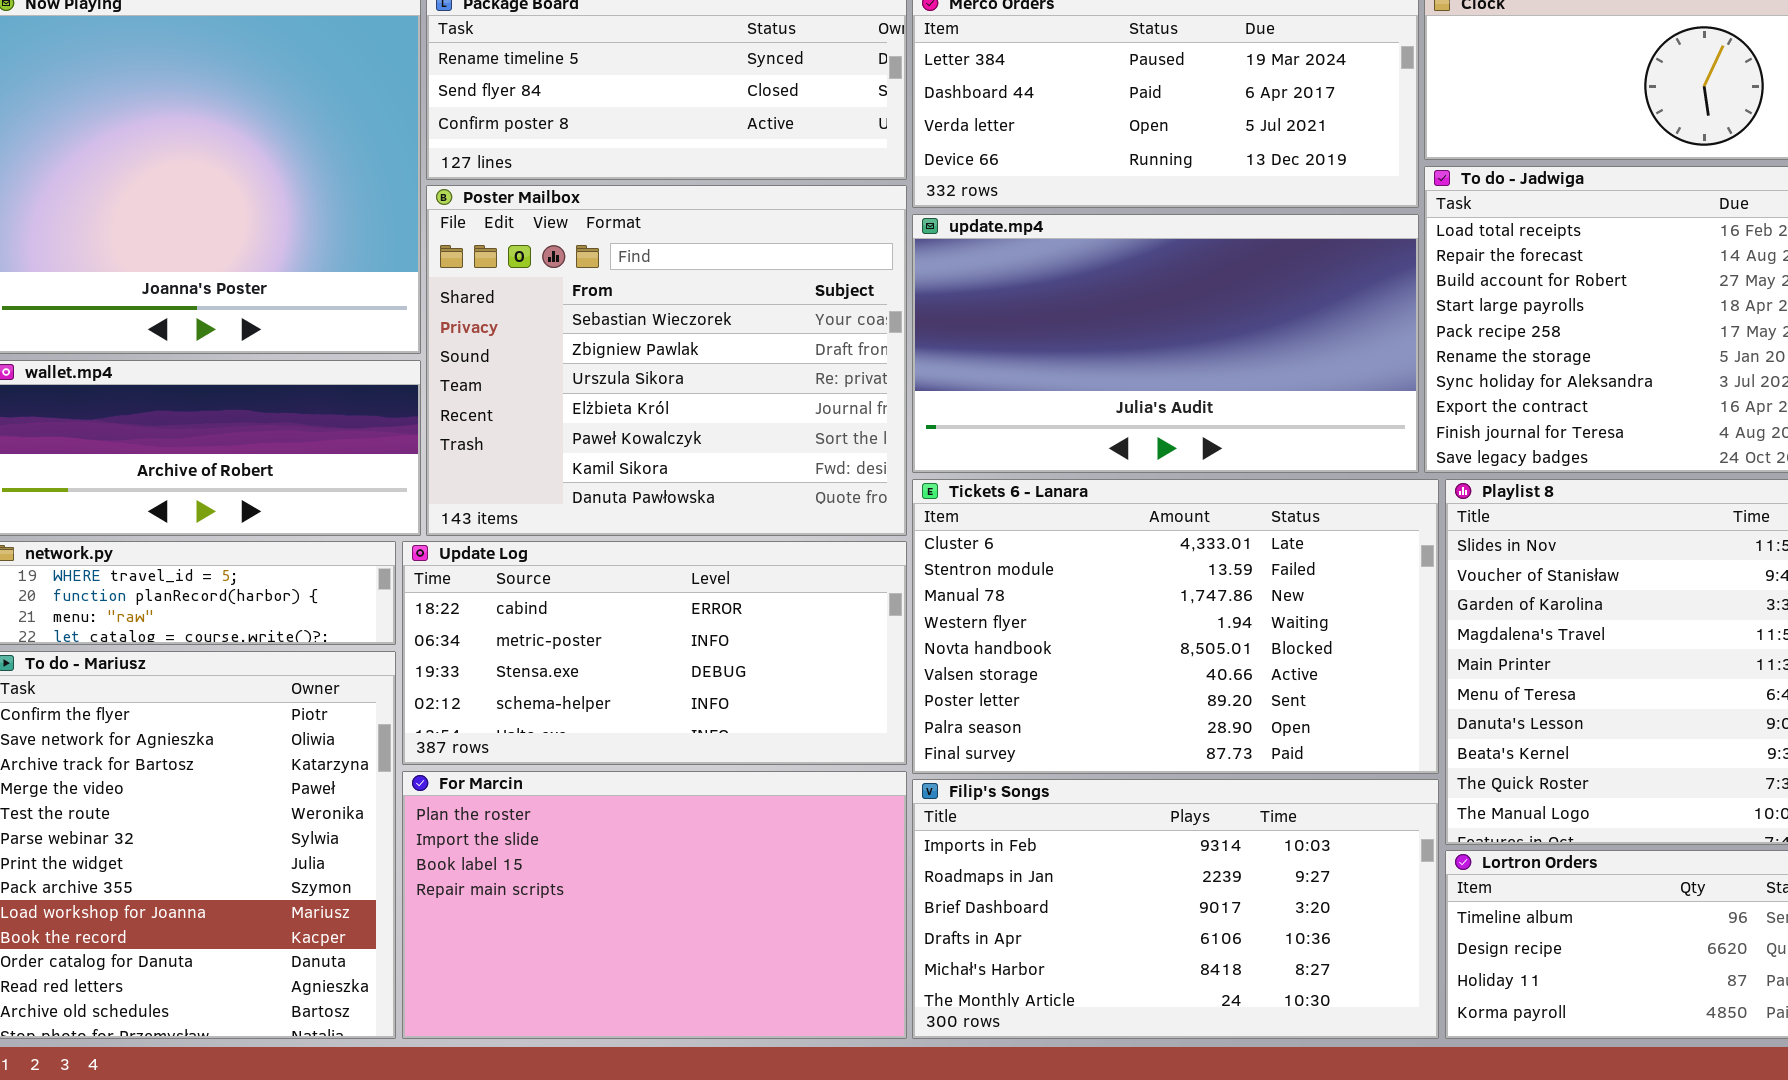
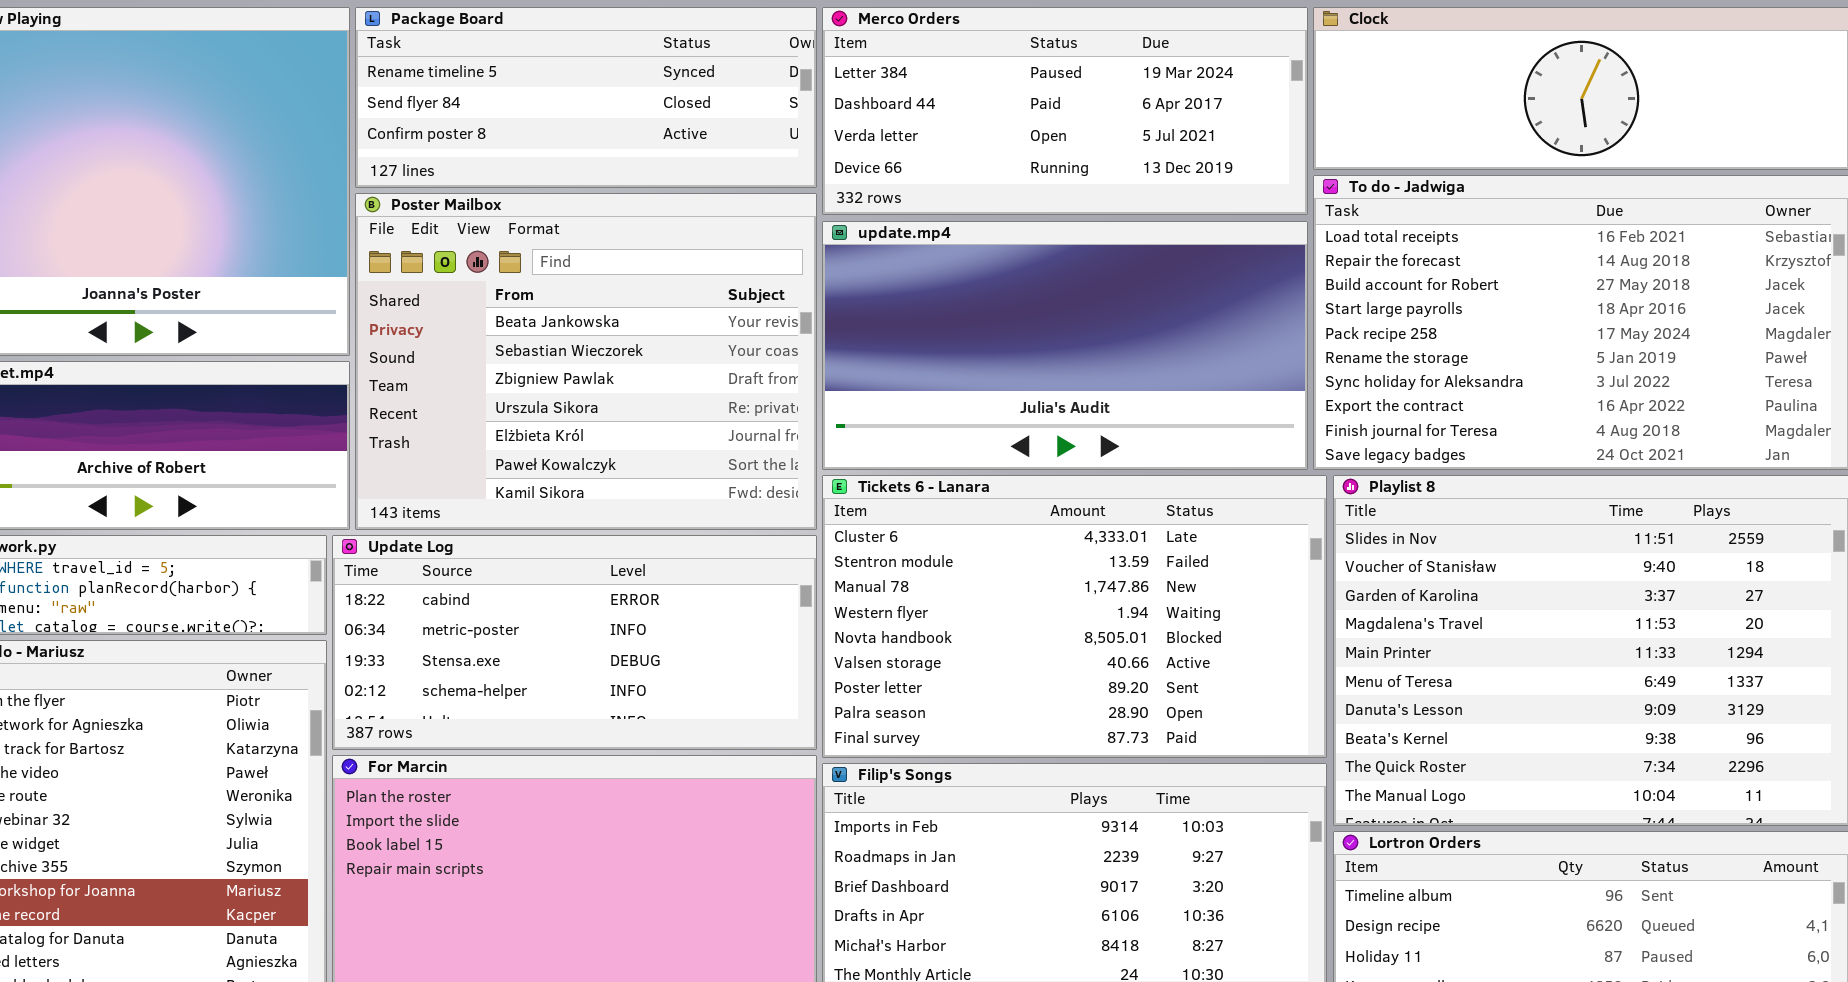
Poster Mailbox: [426,185,907,536] -> [355,193,817,530], scrolled up 1 row

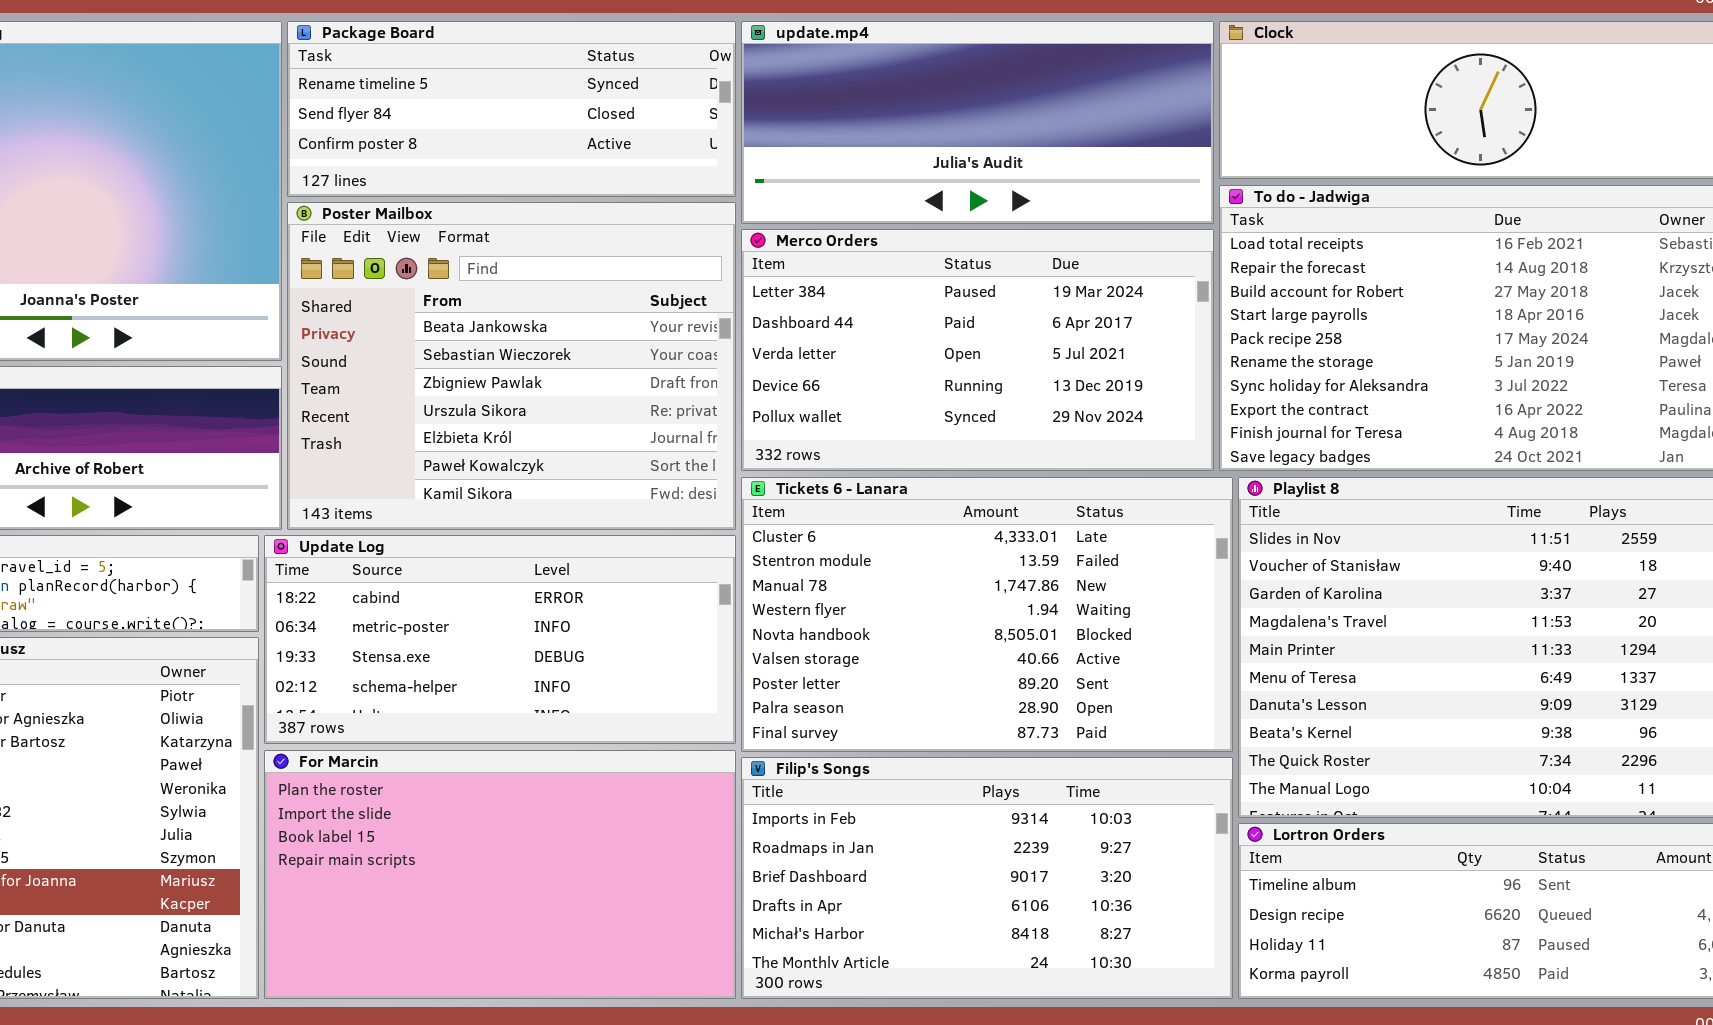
Merco Orders: [822,7,1308,215] -> [741,229,1214,471], moved, resized
update.mp4: [822,221,1308,470] -> [741,21,1214,224], moved, resized

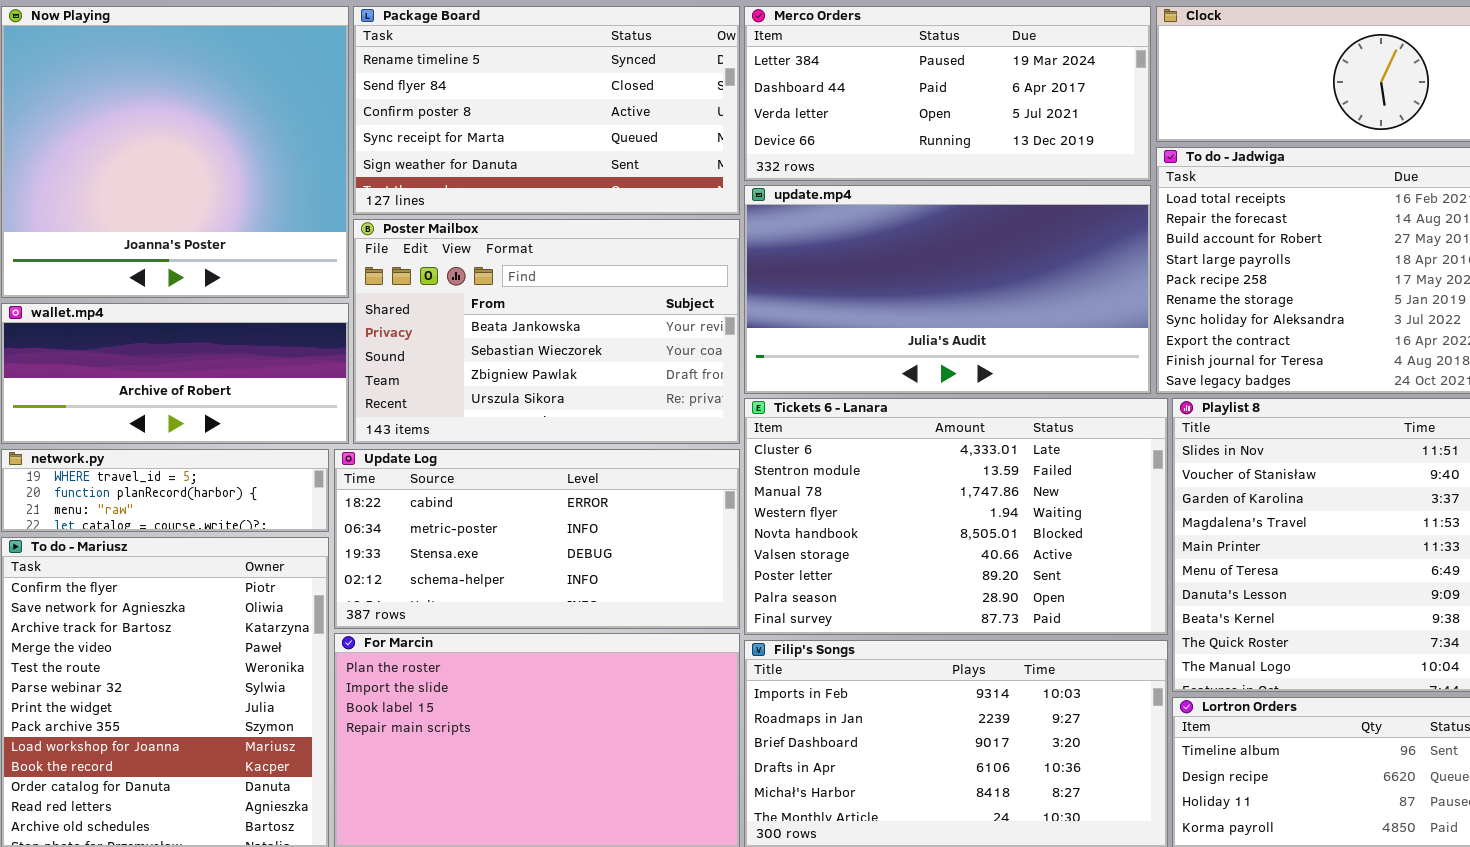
Package Board: [287,21,736,197] -> [353,6,740,215], resized
update.mp4: [741,21,1214,224] -> [744,185,1151,394], moved, resized
Poster Mailbox: [287,202,736,530] -> [353,219,740,444], resized
Merco Orders: [741,229,1214,471] -> [744,6,1151,181], moved, resized

